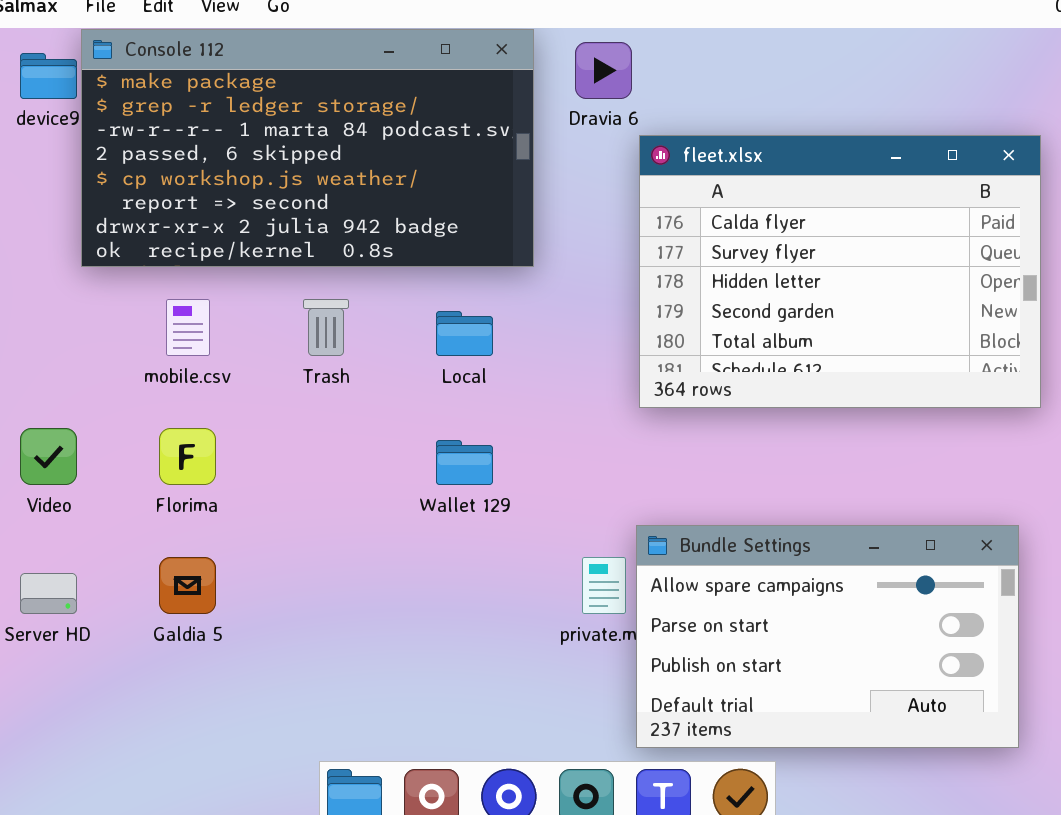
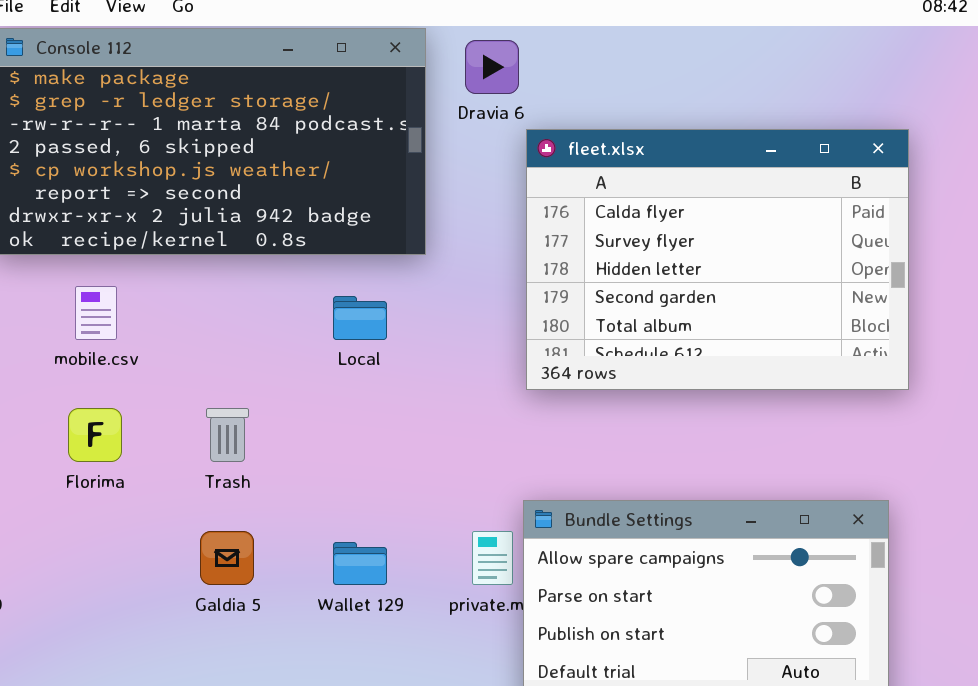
Trash: [303,299,349,356] -> [206,408,249,462], moved
Wallet 129: [436,440,493,485] -> [333,542,387,585], moved
Galdia 5: [159,557,216,614] -> [200,531,254,585], moved

